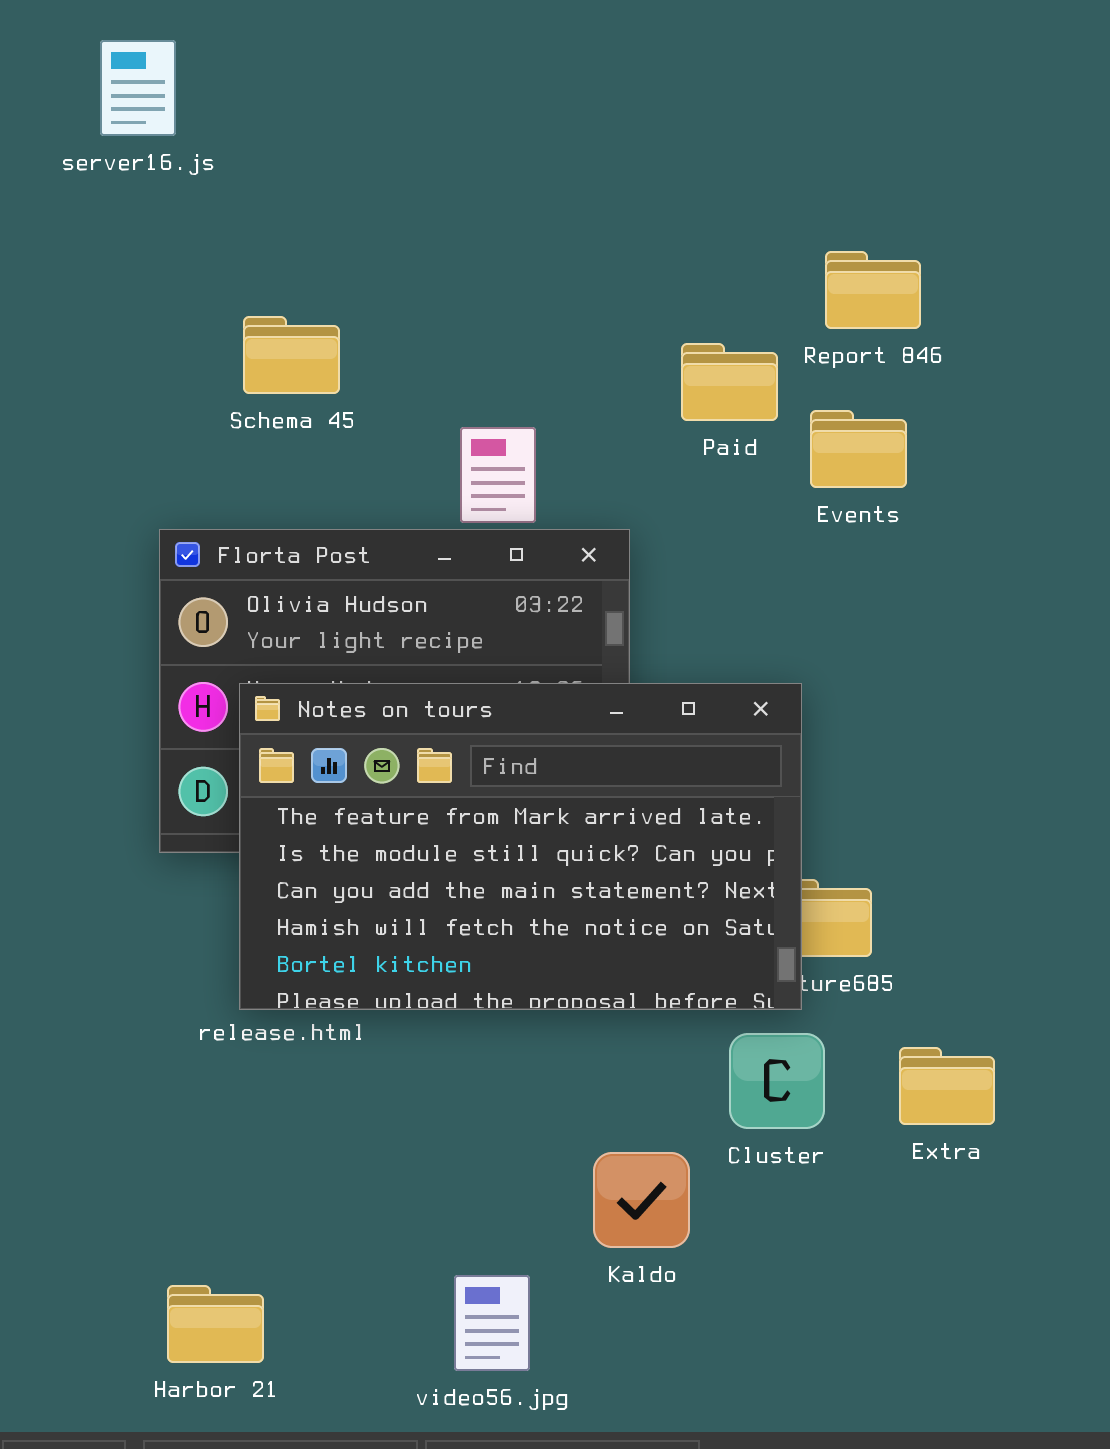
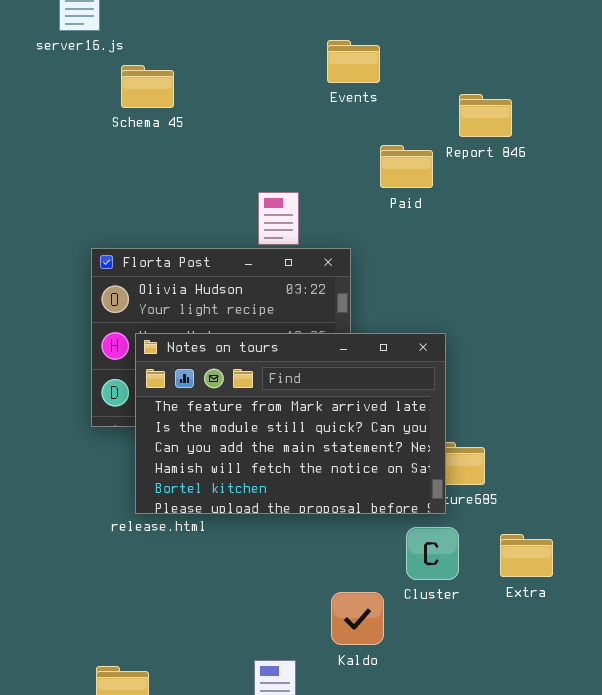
Schema 45: [243,316,340,394] -> [121,65,174,108], moved
Events: [810,410,907,488] -> [327,40,380,83], moved

